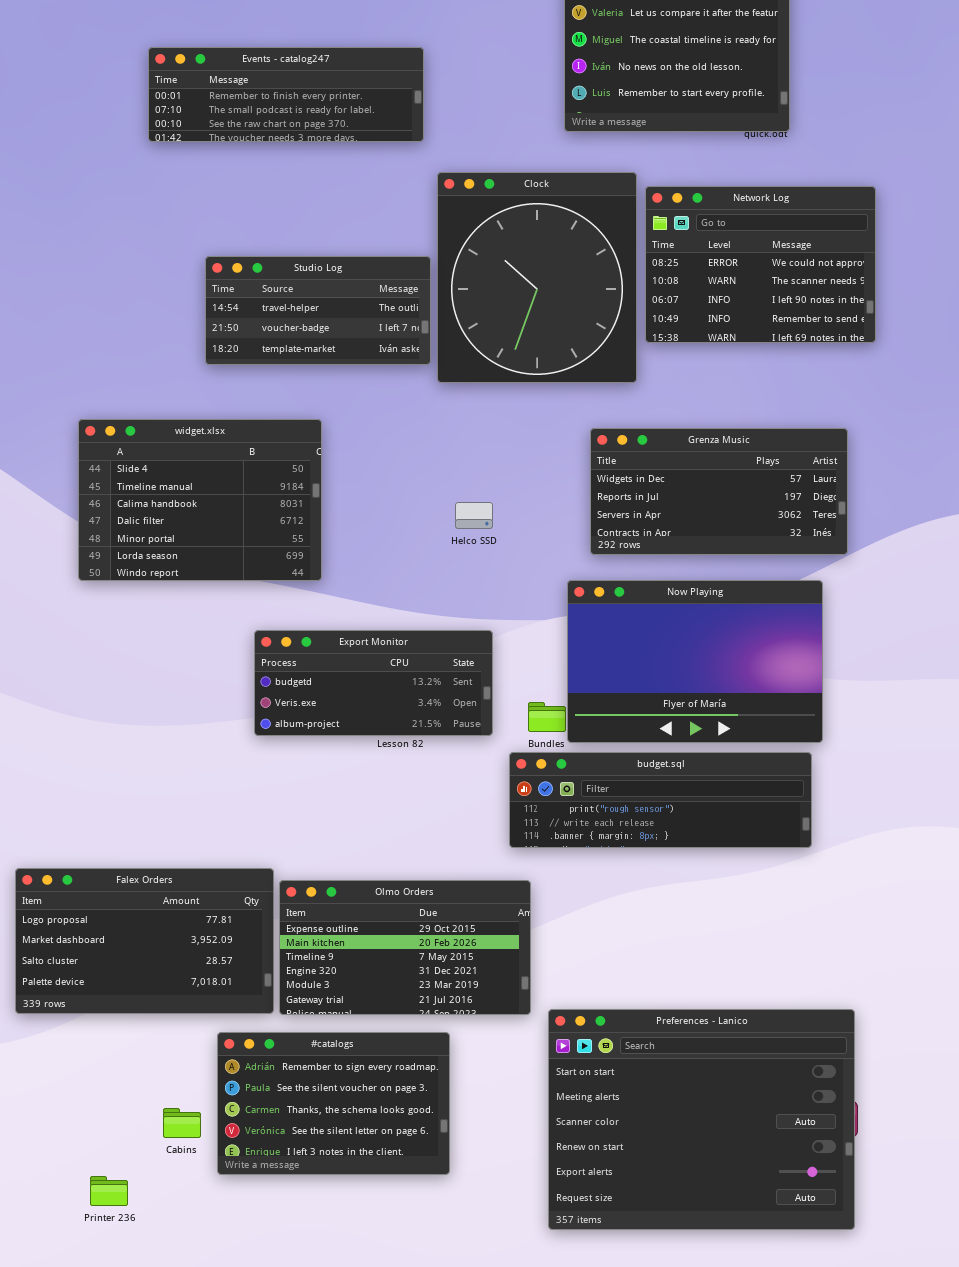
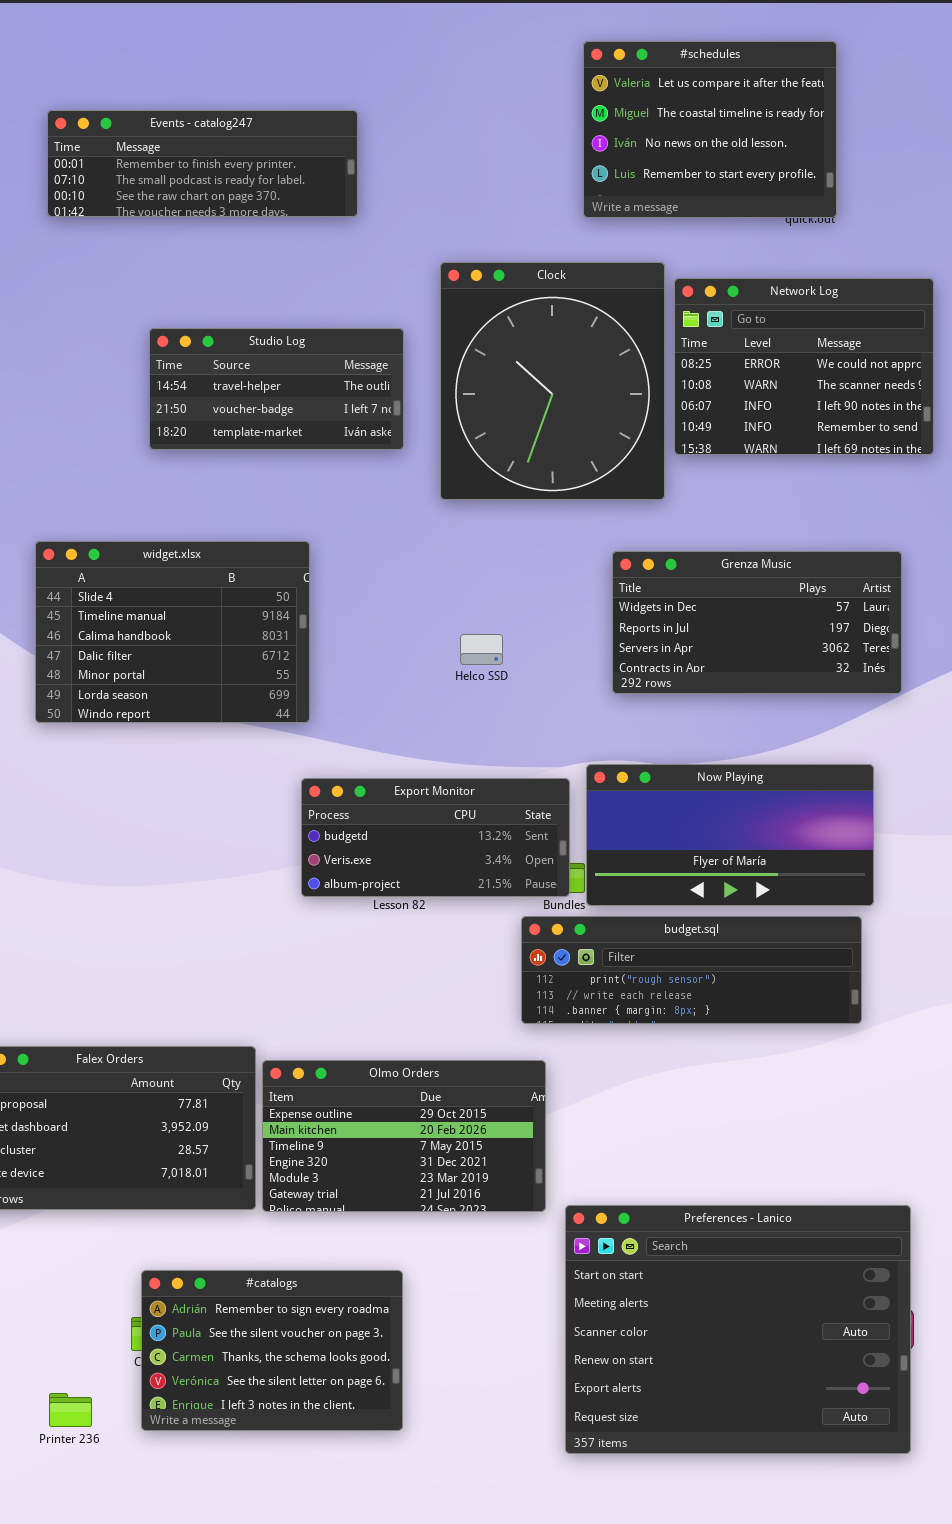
Events - catalog247: [148,47,424,142] -> [47,110,358,217], moved
Studio Log: [205,256,431,365] -> [149,328,404,450], moved
Now Playing: [567,580,823,743] -> [586,764,874,906], resized
Export Monitor: [254,630,493,736] -> [301,778,570,897], moved
#catalogs: [217,1032,450,1175] -> [141,1270,403,1431], moved

